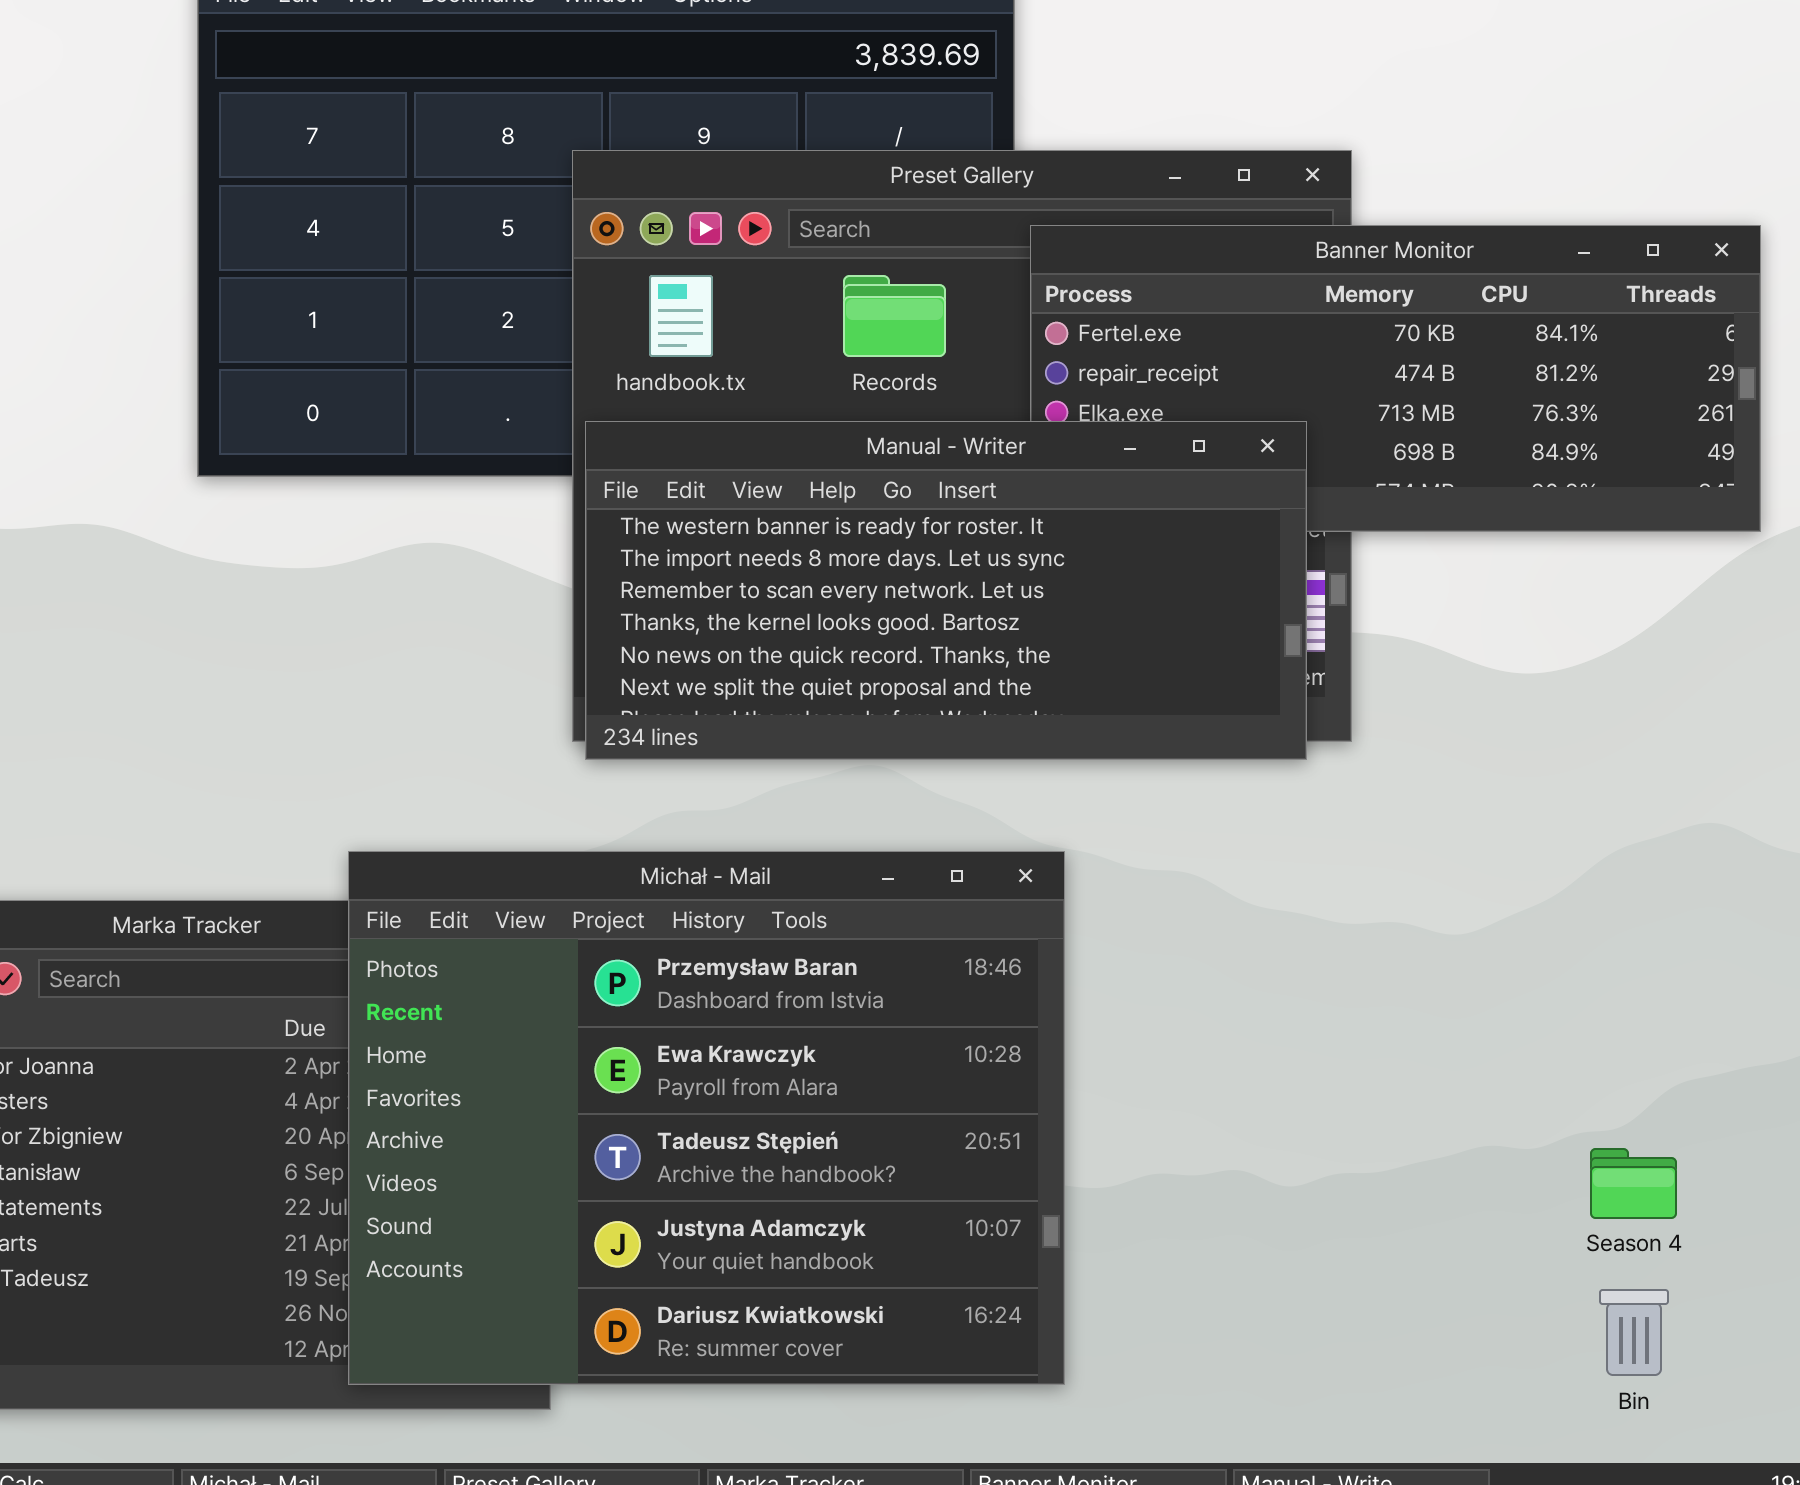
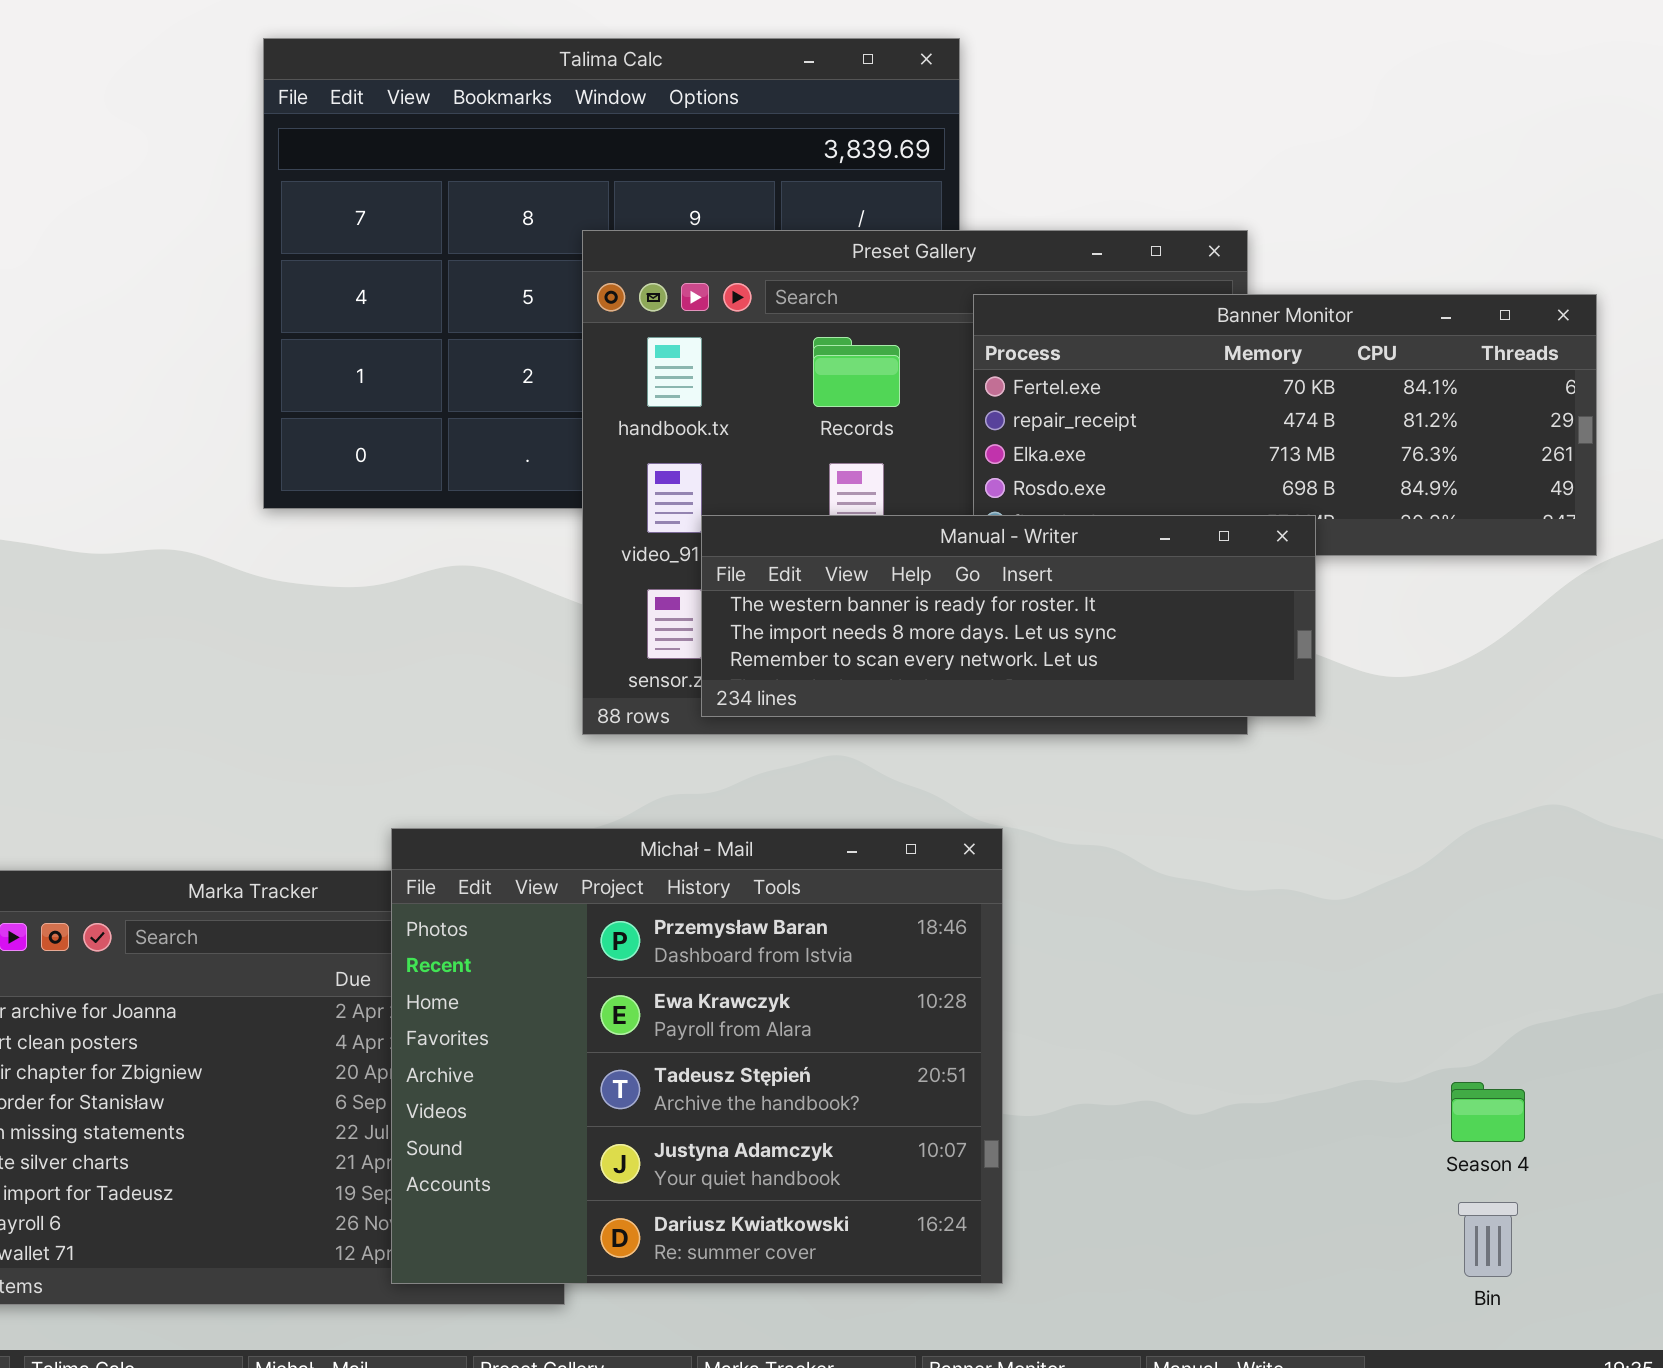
Manual - Writer: [585,421,1307,760] -> [701,515,1316,717], moved, resized

